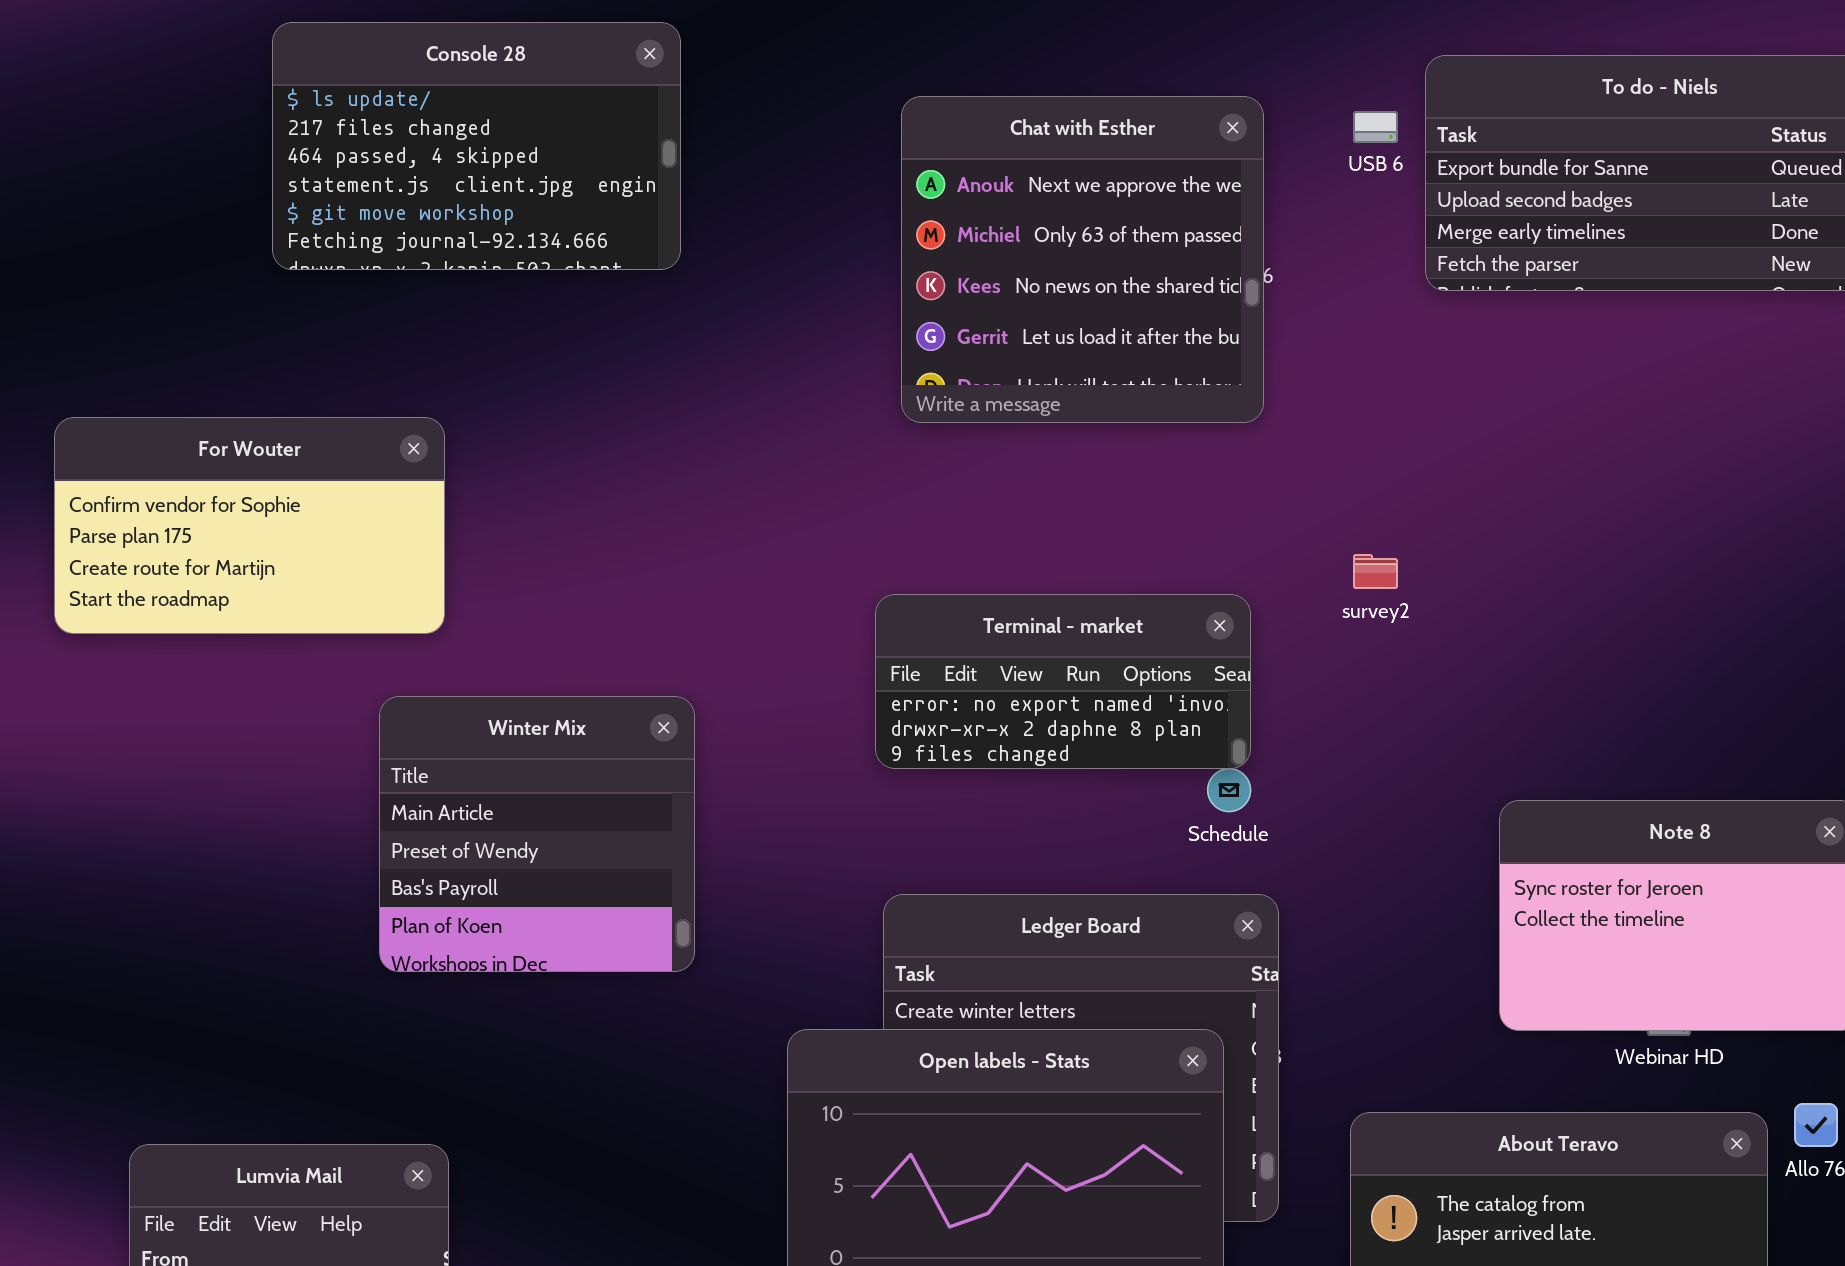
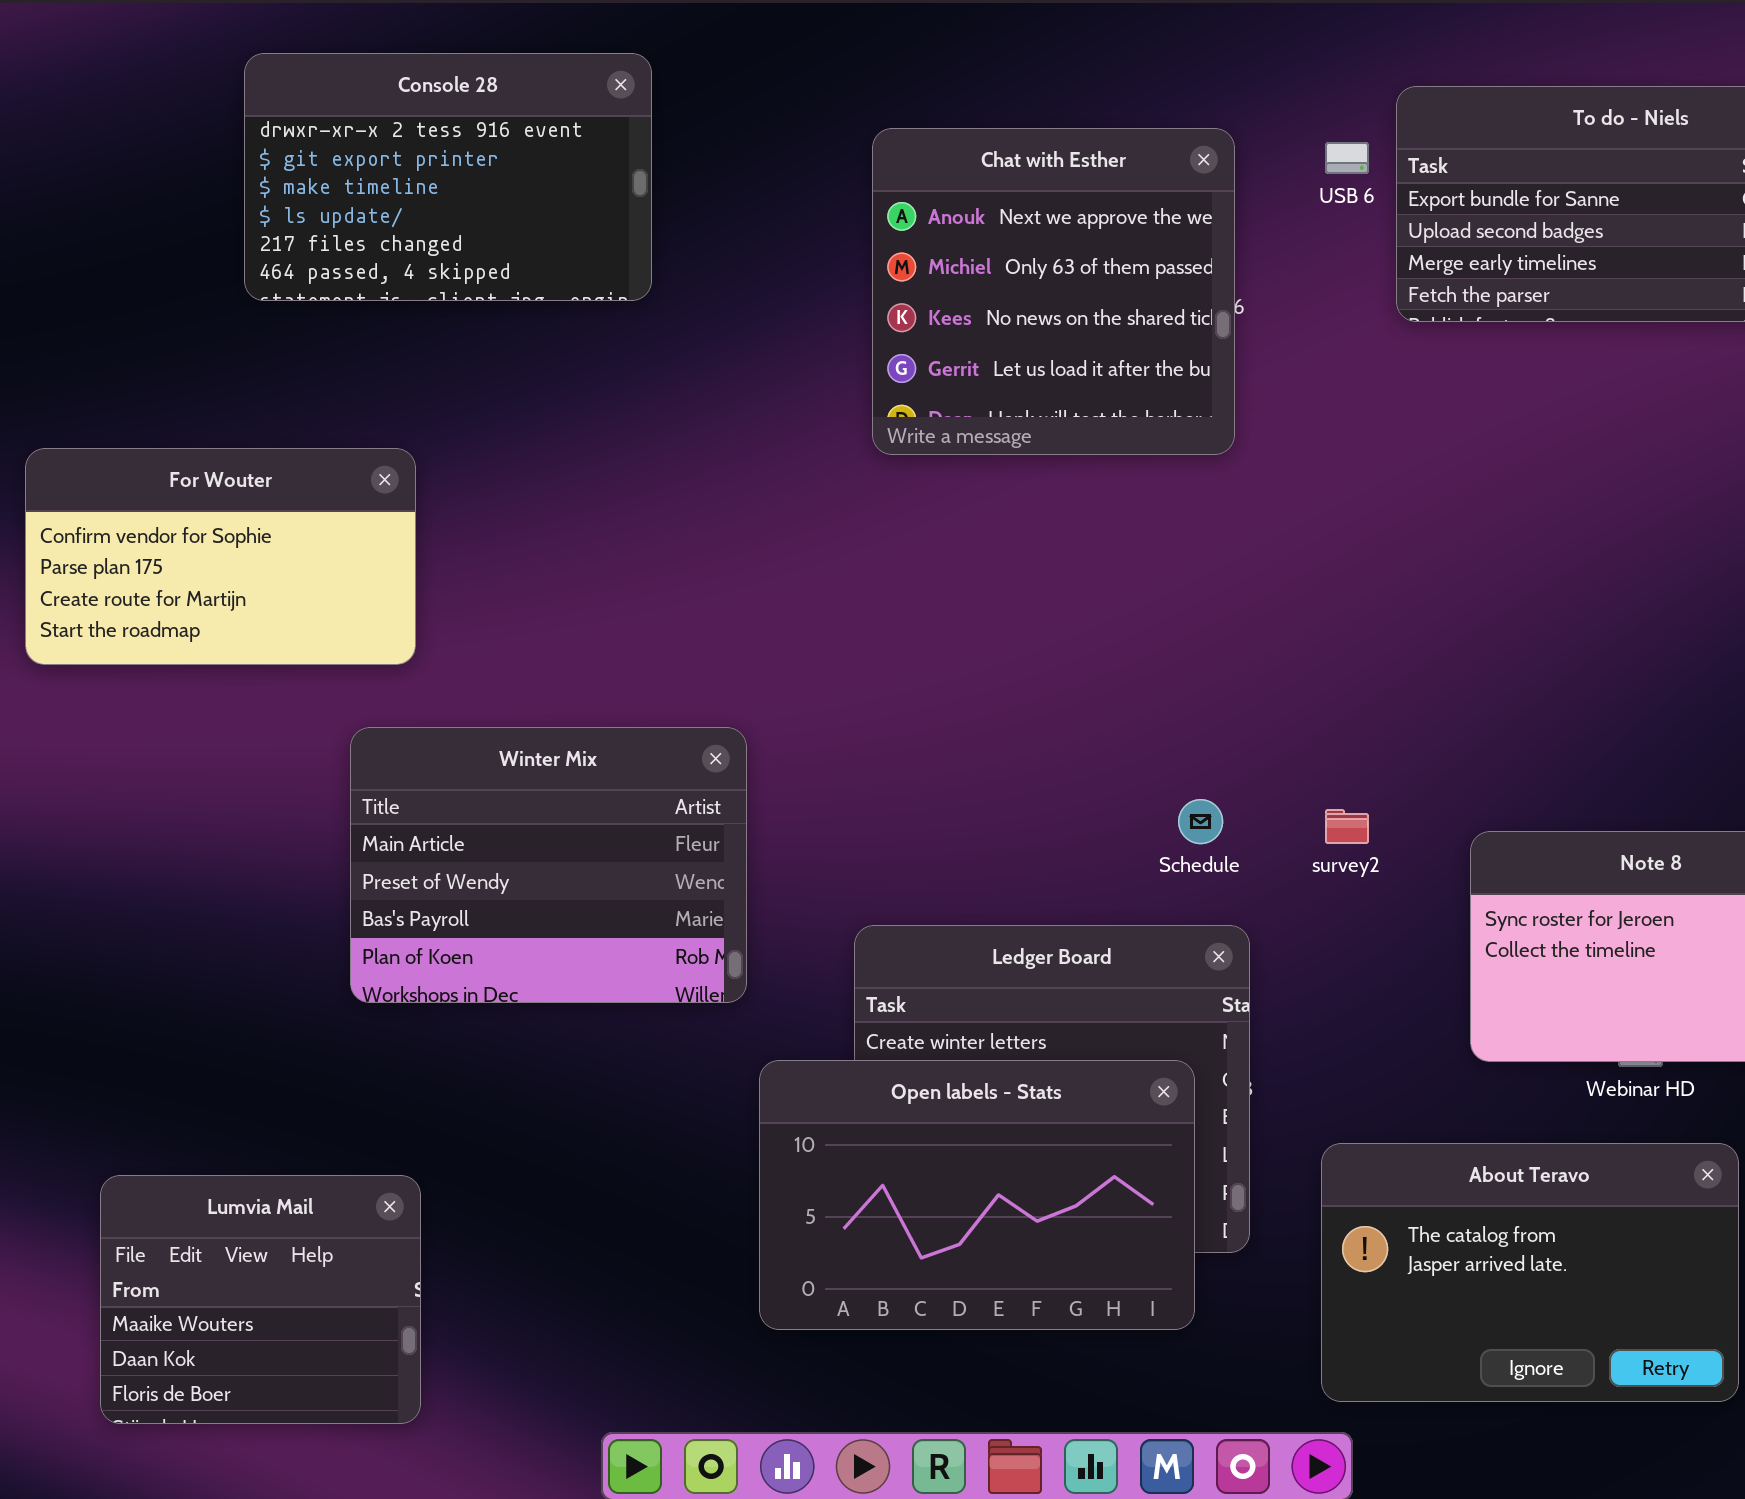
Console 28: [272,22,681,270] -> [244,53,652,301], scrolled up 3 rows
survey2: [1353,554,1398,589] -> [1325,809,1369,844], moved
Terminal - market: [875,594,1251,769] -> none, closed
Winter Mix: [379,696,695,972] -> [350,727,747,1003], resized

